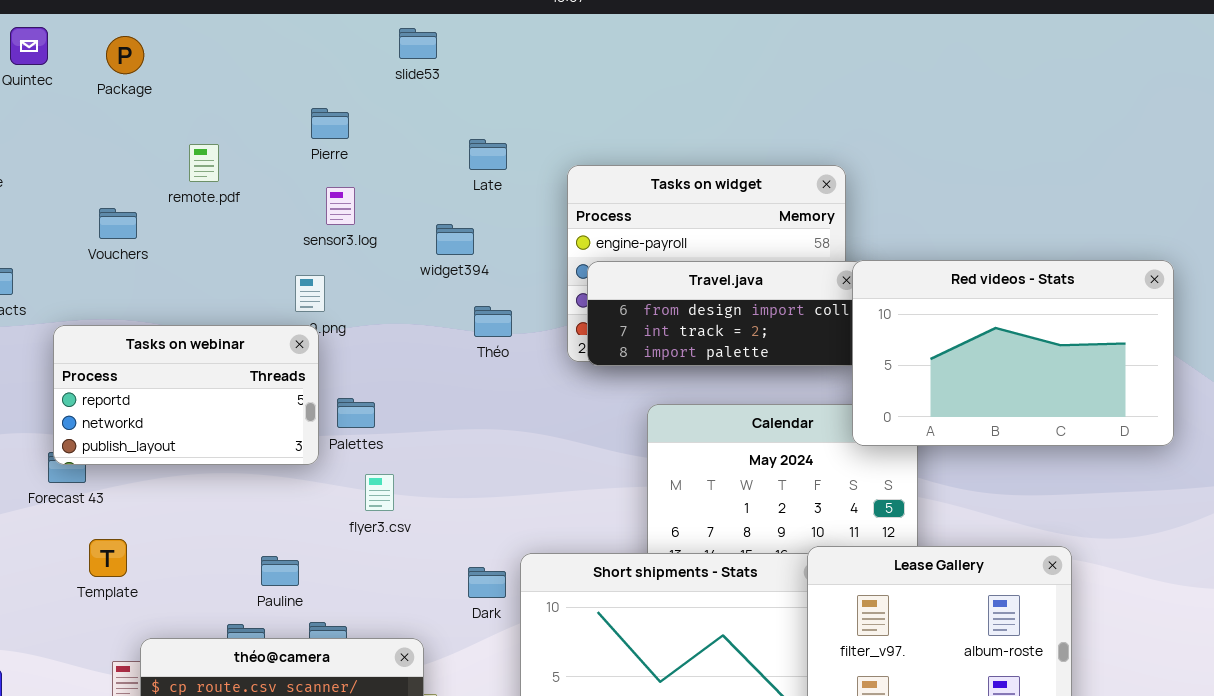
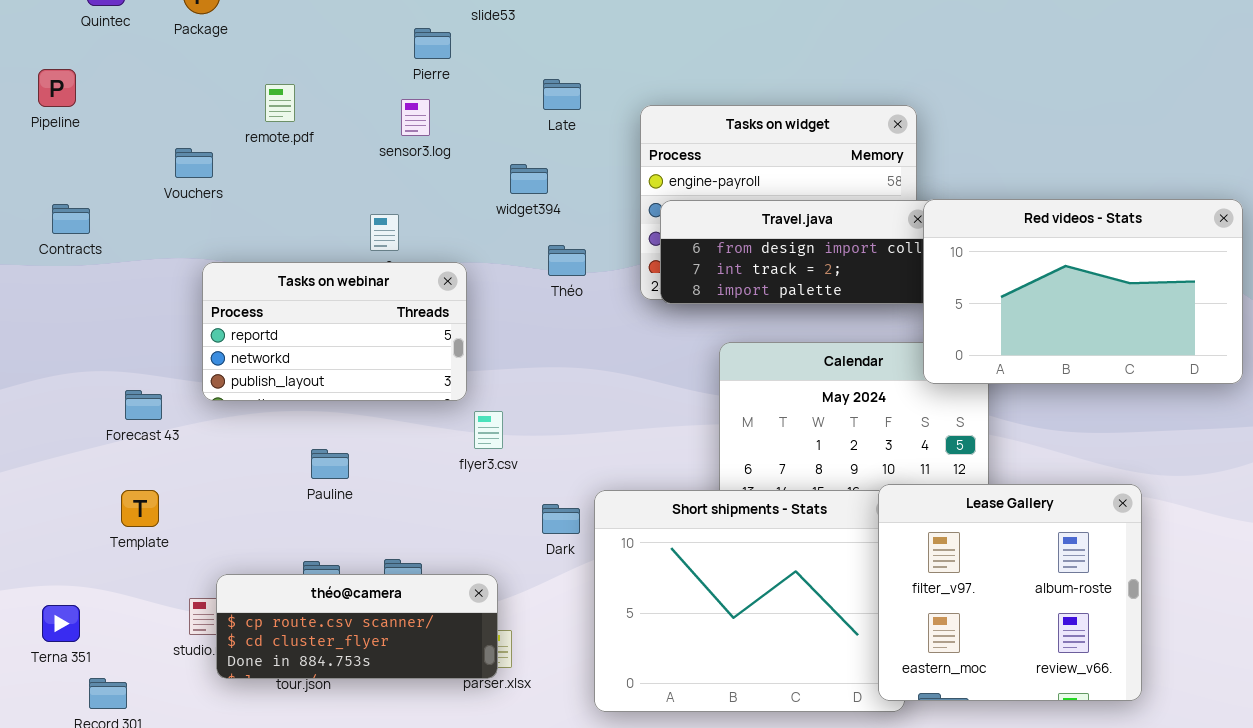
Pierre: [311,108,349,139] -> [414,28,451,59], moved
sensor3.log: [326,187,355,225] -> [401,99,430,136], moved
Tasks on webinar: [53,325,319,465] -> [202,262,467,401], moved
flyer3.csv: [365,474,394,511] -> [474,411,503,449], moved
Template: [89,539,127,577] -> [121,490,159,527], moved
Pauline: [261,556,299,586] -> [311,449,349,479], moved

